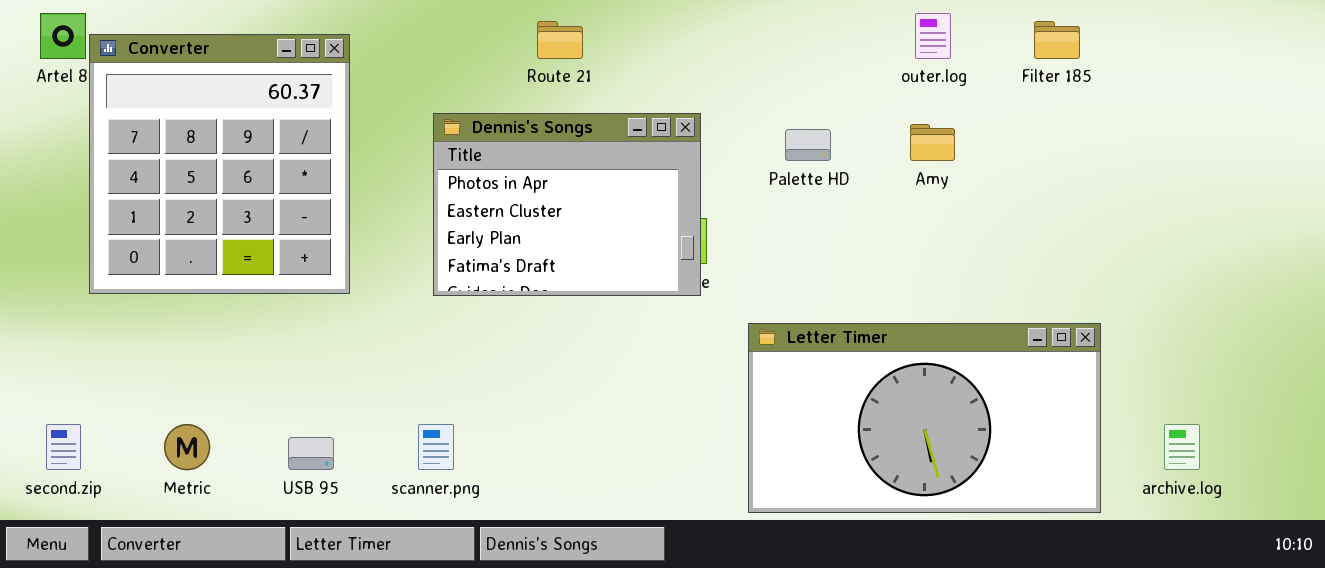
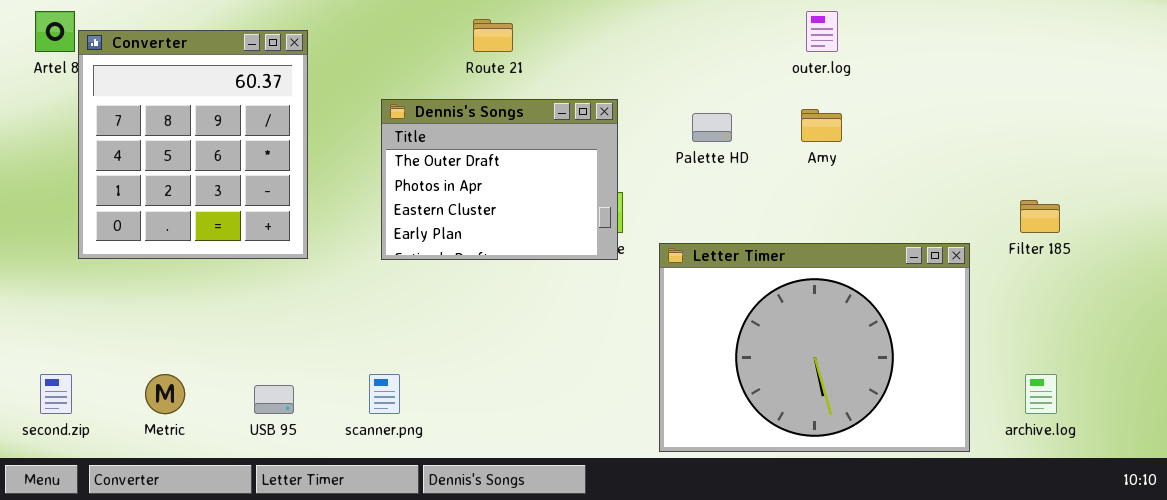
Filter 185: [1034,21,1080,59] -> [1020,200,1060,233], moved
Dennis's Songs: [433,113,701,296] -> [381,99,618,260], scrolled up 1 row
Letter Timer: [748,323,1101,513] -> [659,243,970,452], resized

